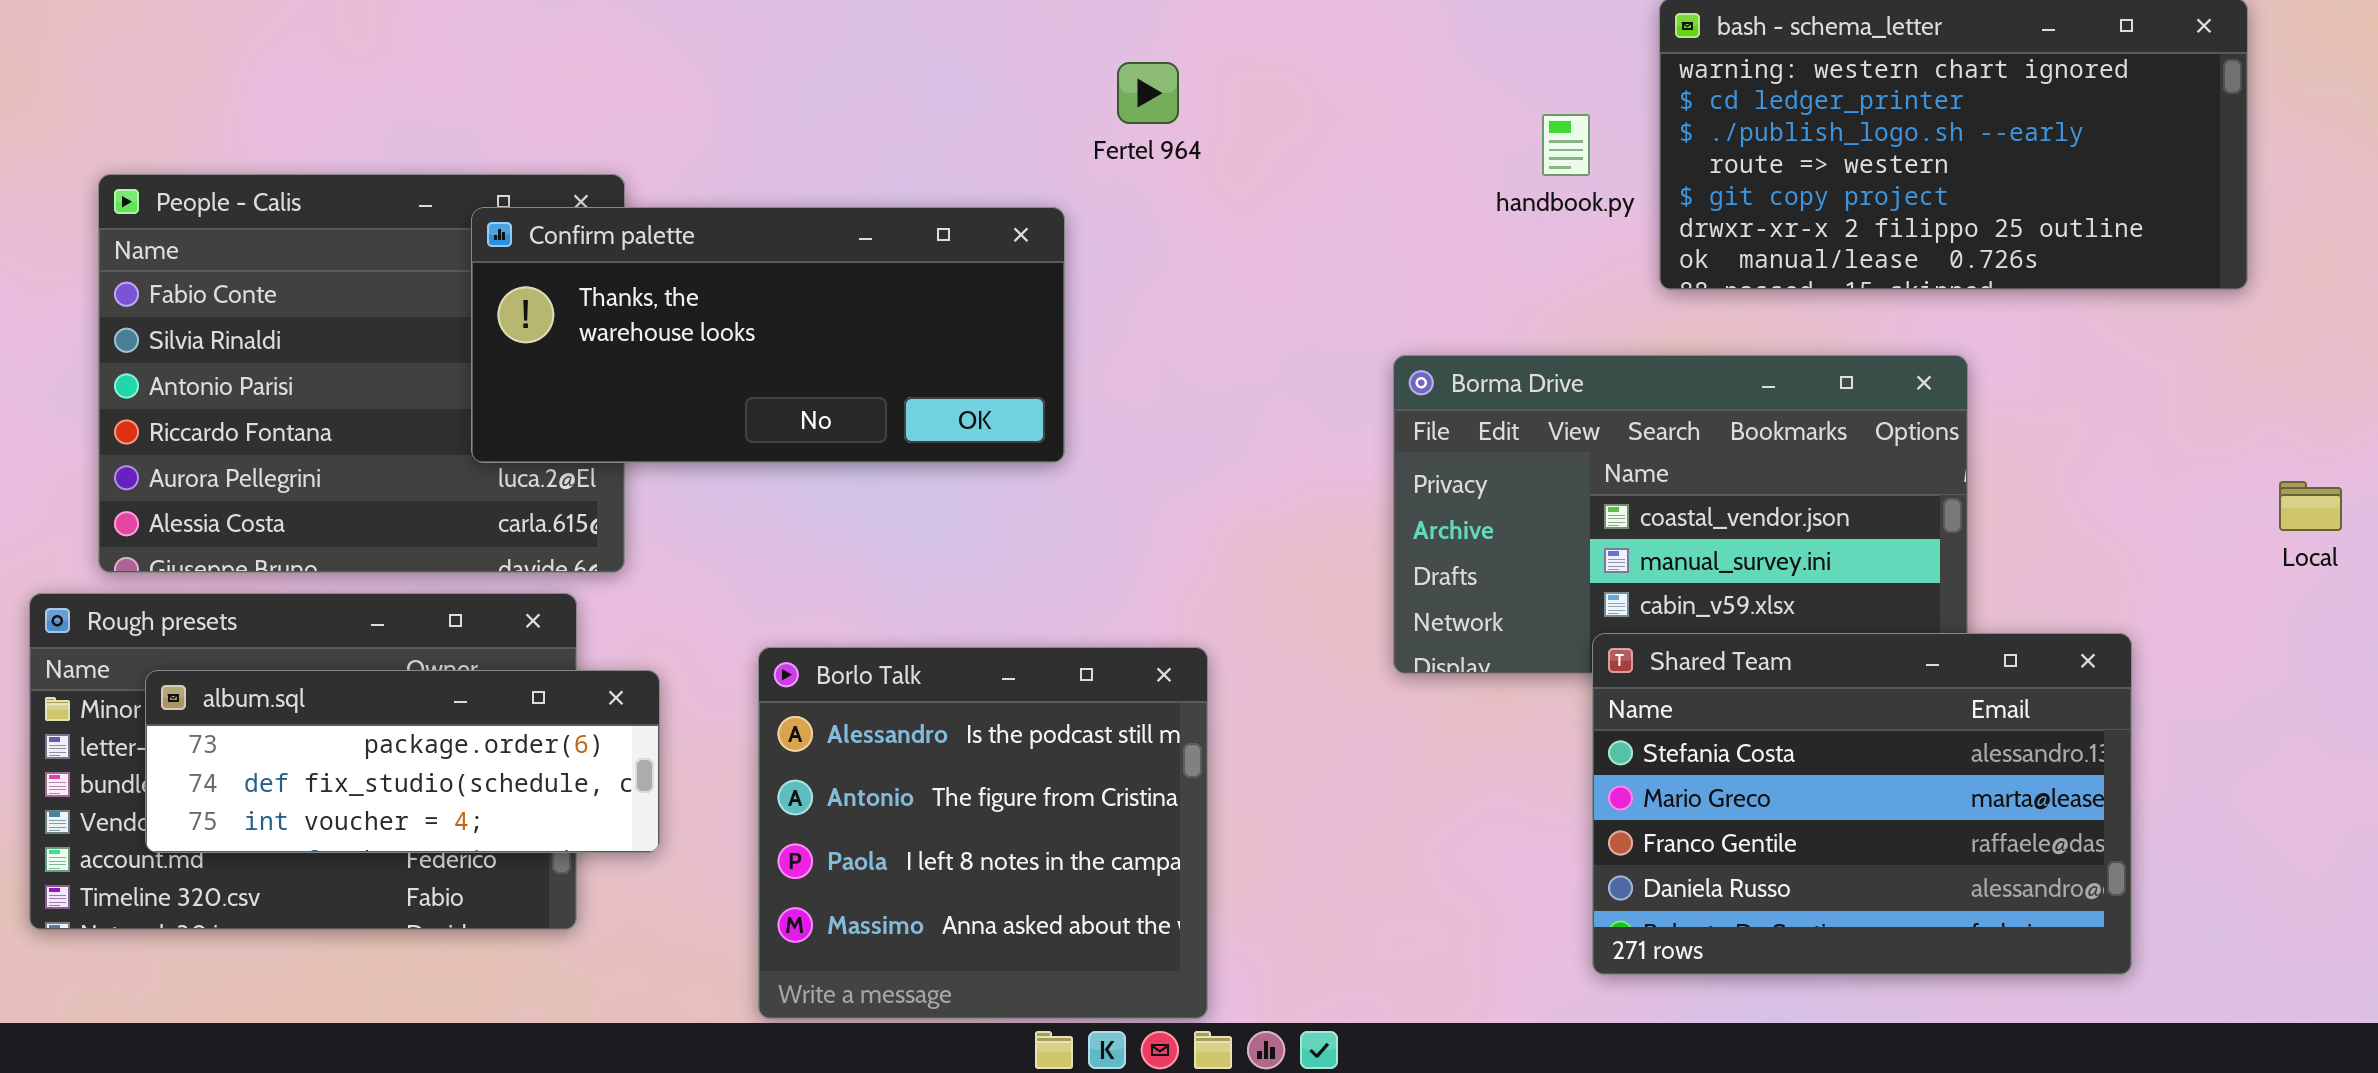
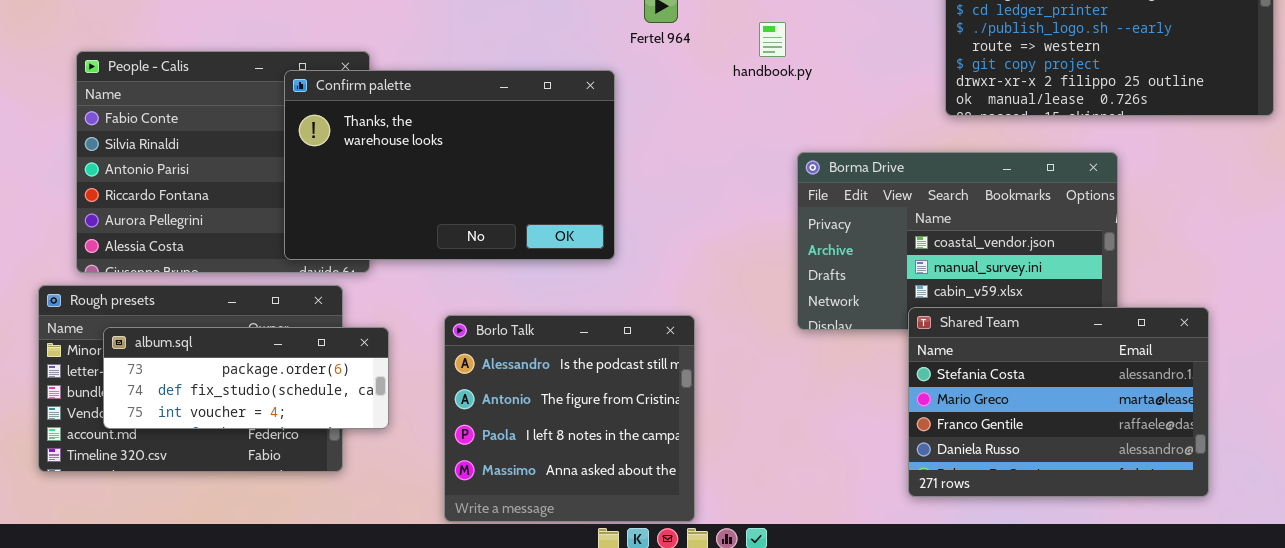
handbook.py: [1542,114,1590,176] -> [759,22,786,57], moved
Confirm palette: [471,207,1065,463] -> [284,70,615,260], resized

